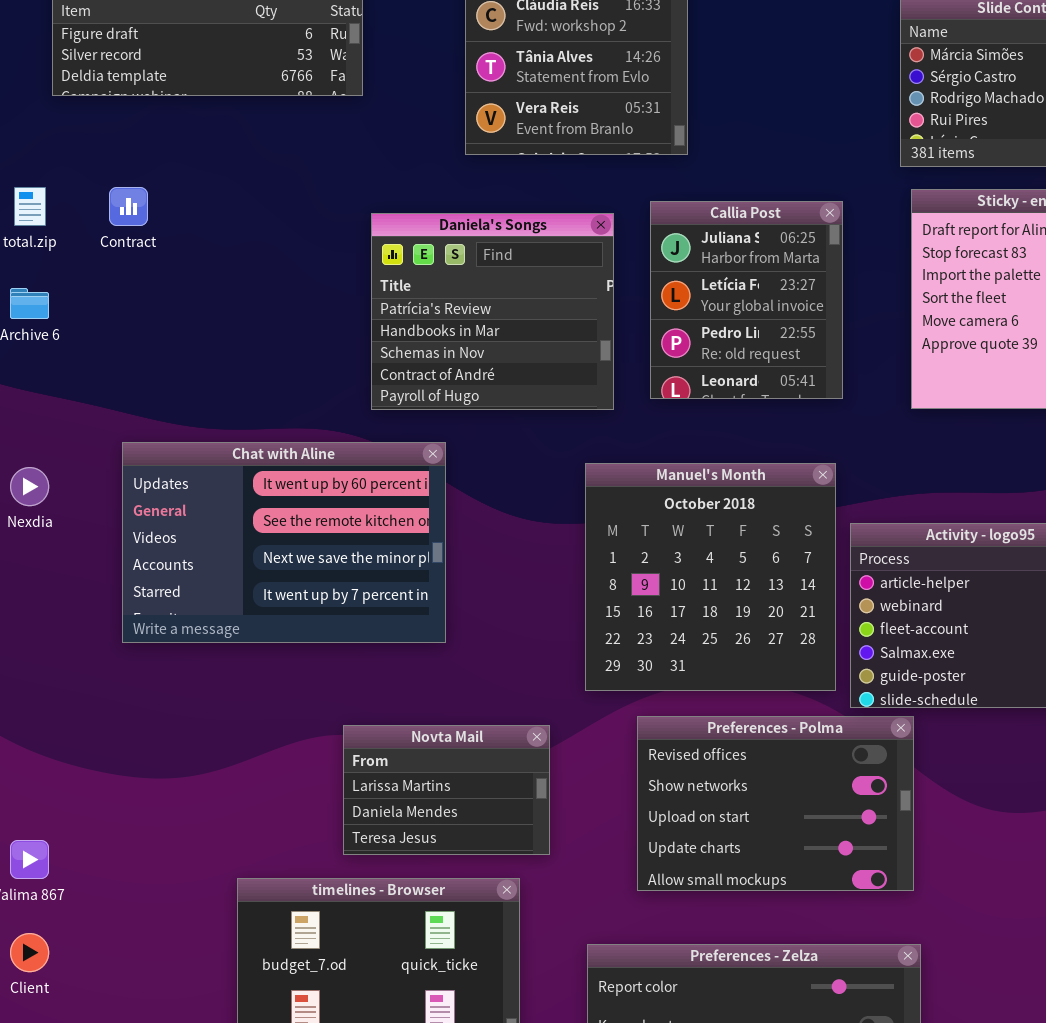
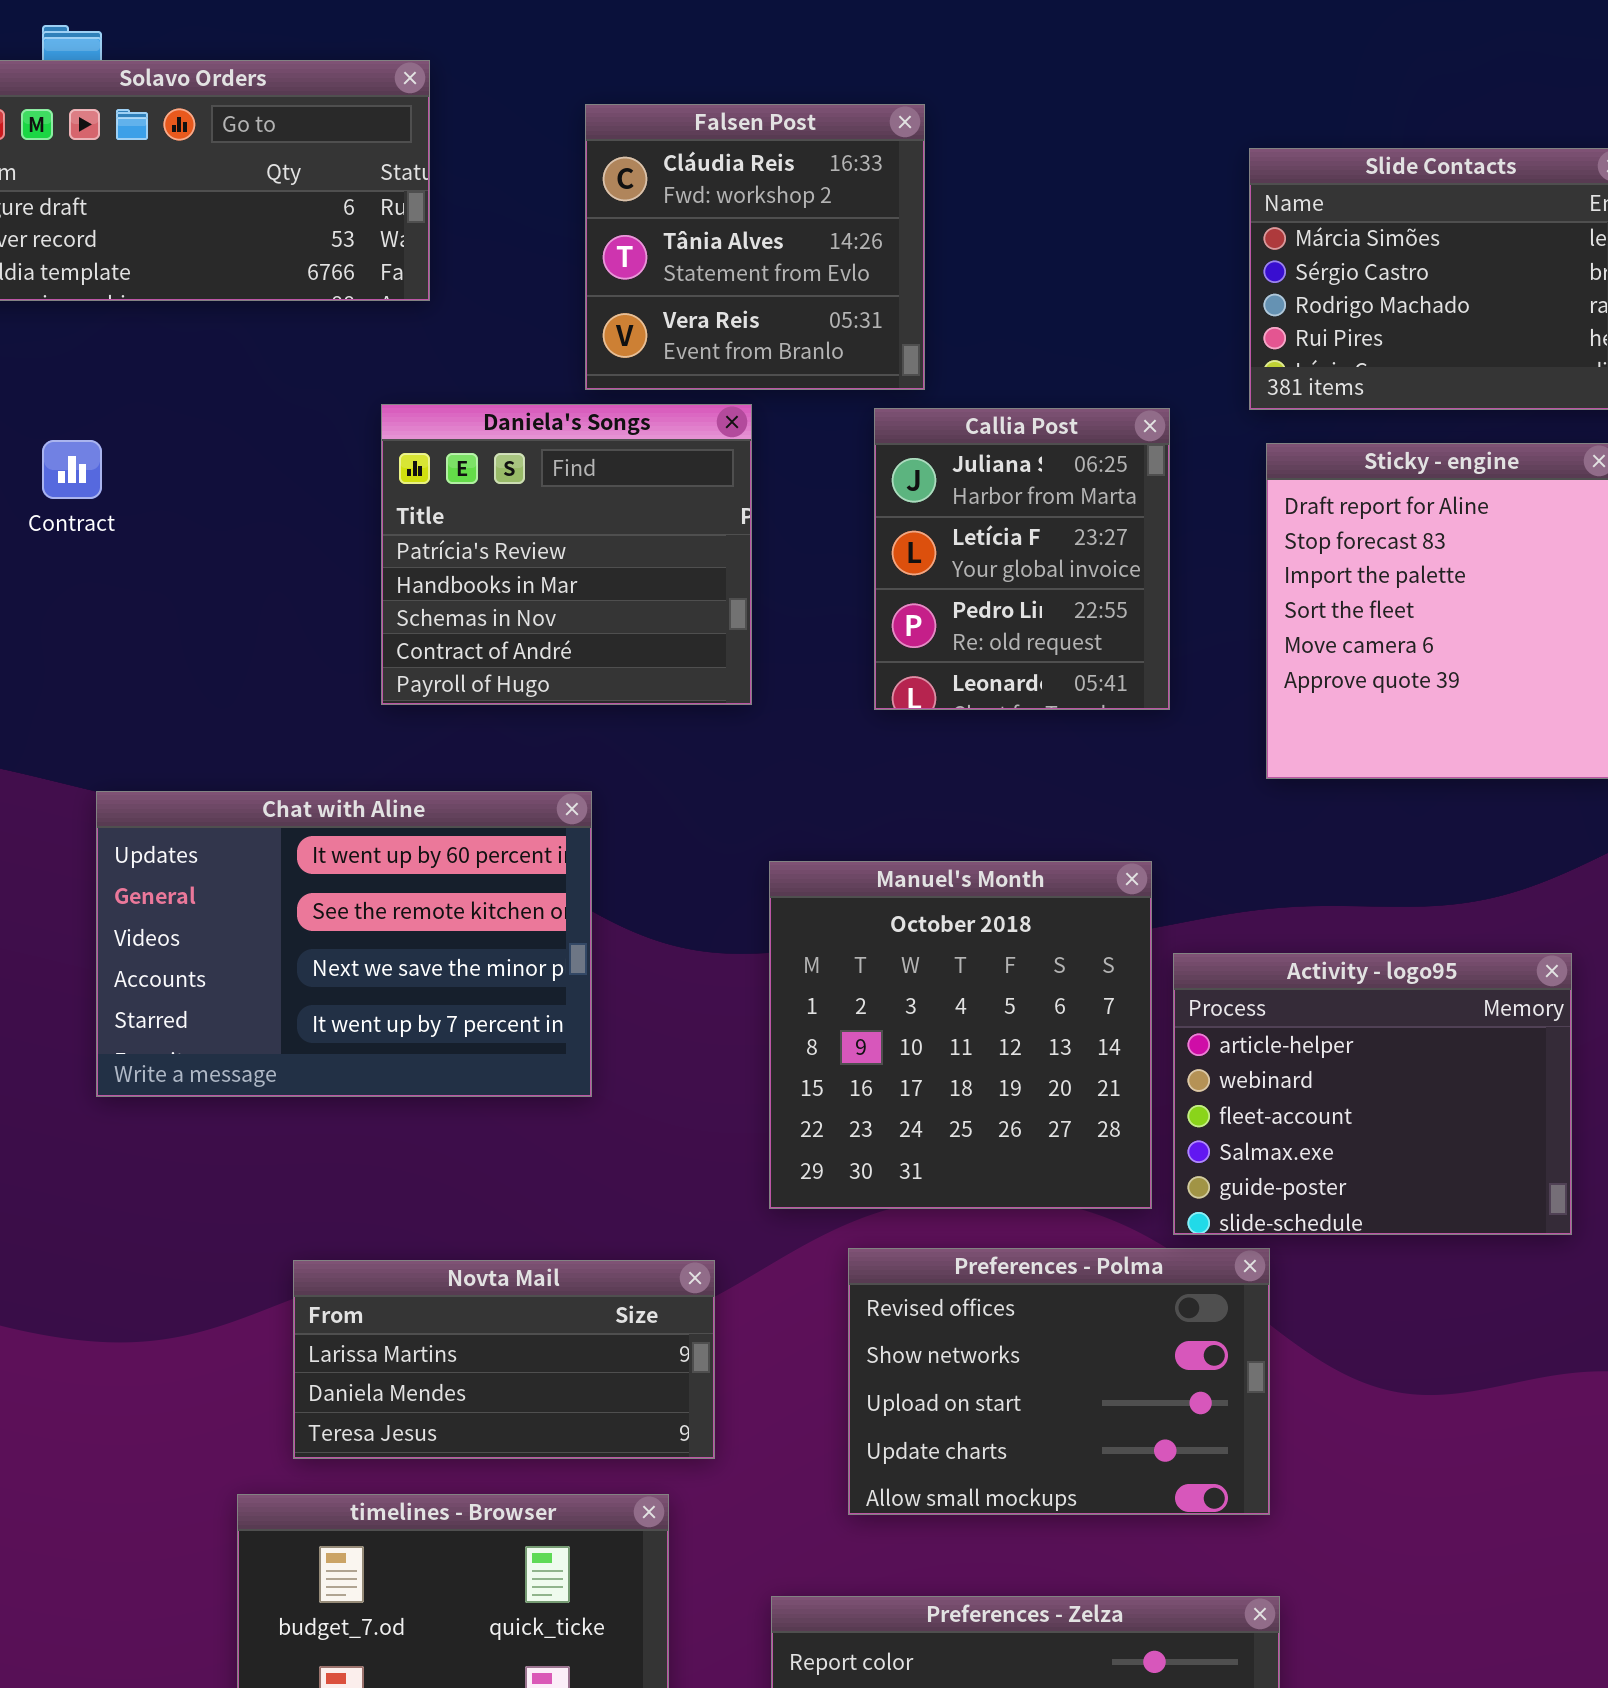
Callia Post: [650,201,843,399] -> [874,408,1170,710], moved
Daniela's Songs: [371,213,614,410] -> [381,404,752,705], moved
Chat with Aline: [122,442,446,643] -> [96,791,592,1097], moved
Novta Mail: [343,725,550,855] -> [293,1260,715,1459], resized

